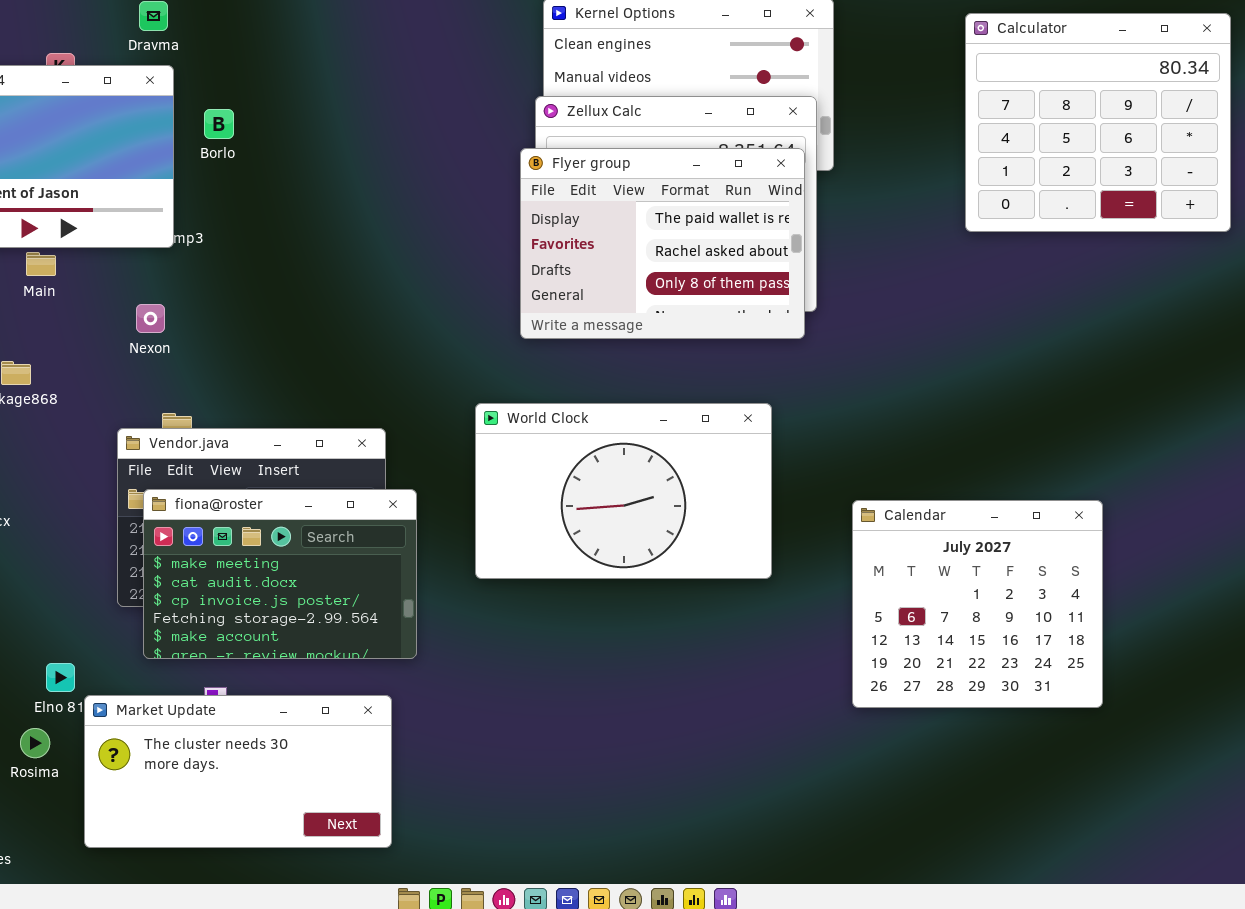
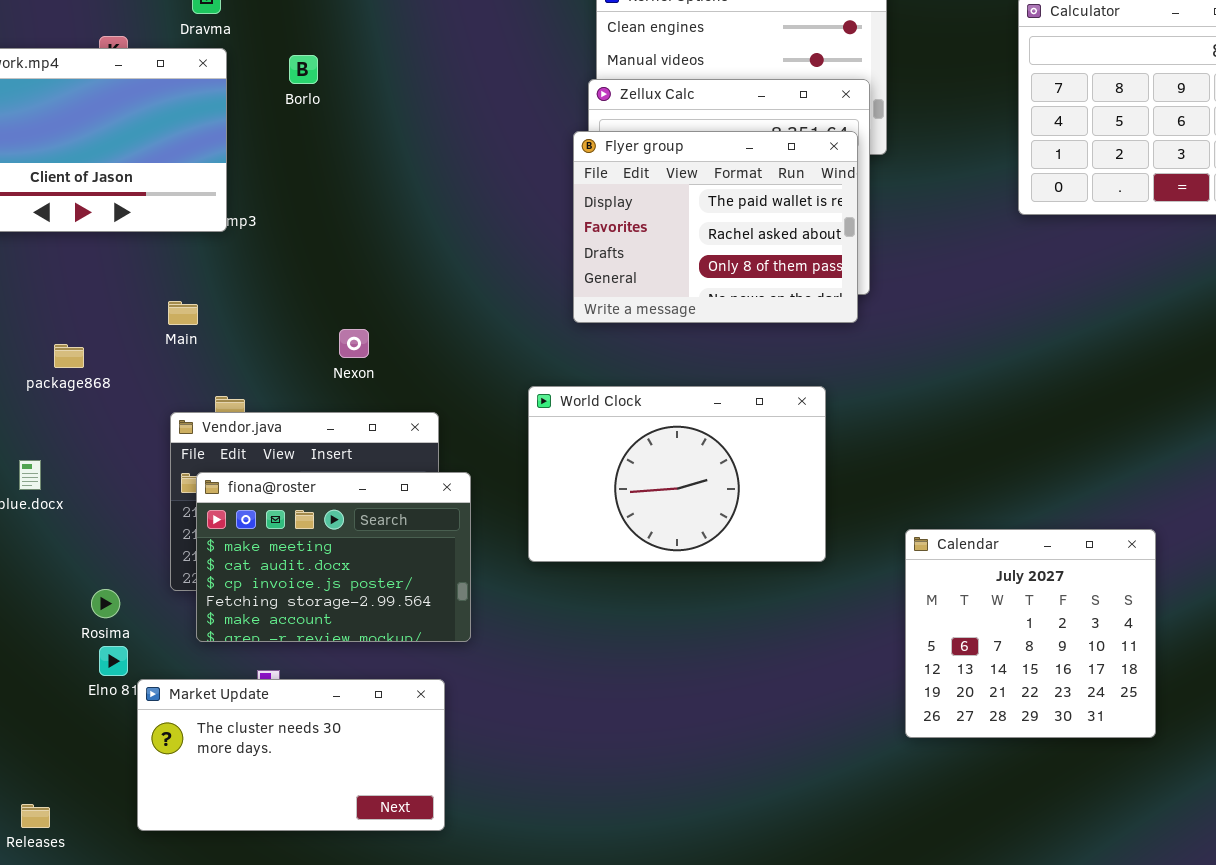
Borlo: [204,109,234,139] -> [289,55,318,84], moved
Main: [26,252,56,276] -> [168,301,198,325], moved
Nexon: [136,304,165,333] -> [339,329,369,358], moved
Calendar: [852,500,1103,708] -> [905,529,1156,738], moved
Rosima: [20,728,50,758] -> [91,589,120,618], moved

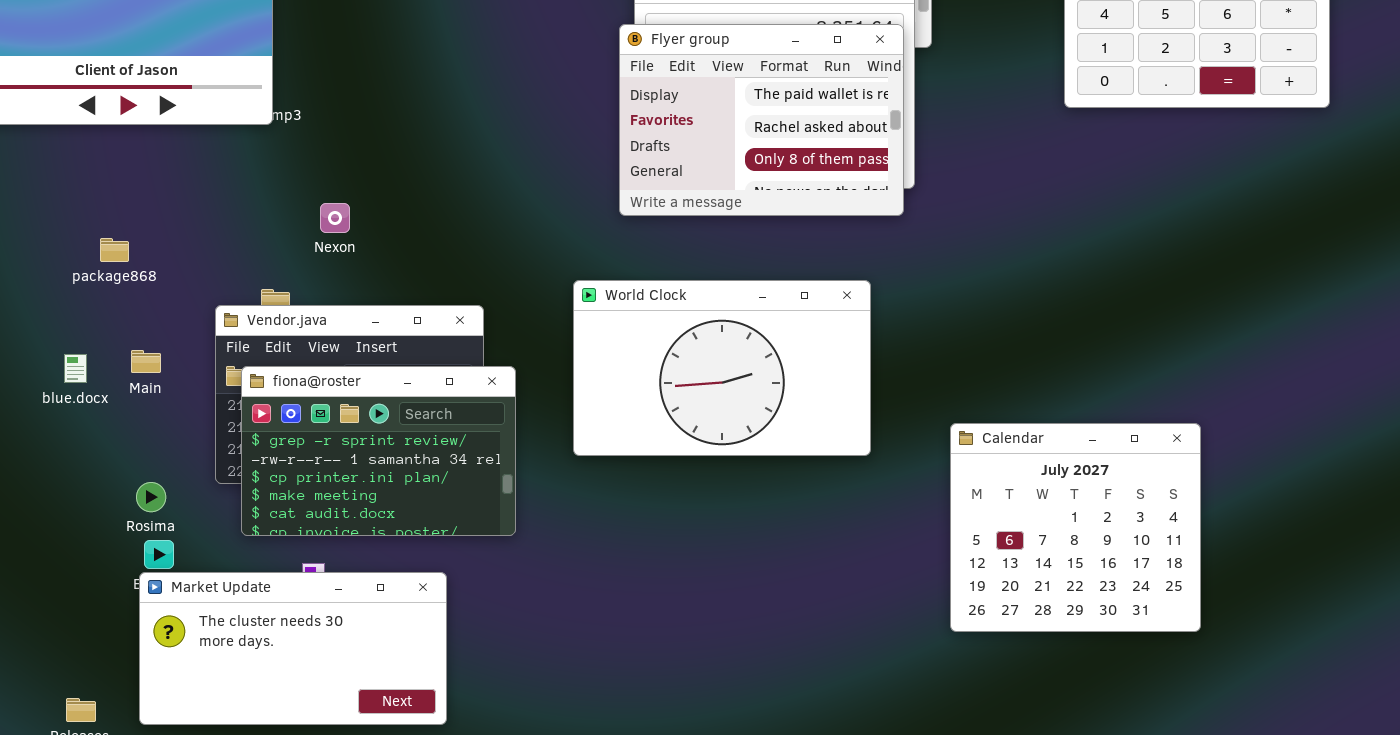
Main: [168,301,198,325] -> [131,350,161,373], moved
Nexon: [339,329,369,358] -> [320,203,350,233], moved
fiona@roster: [196,472,471,642] -> [241,366,516,536], scrolled up 3 rows
Market Update: [137,679,445,831] -> [139,572,447,725], moved

